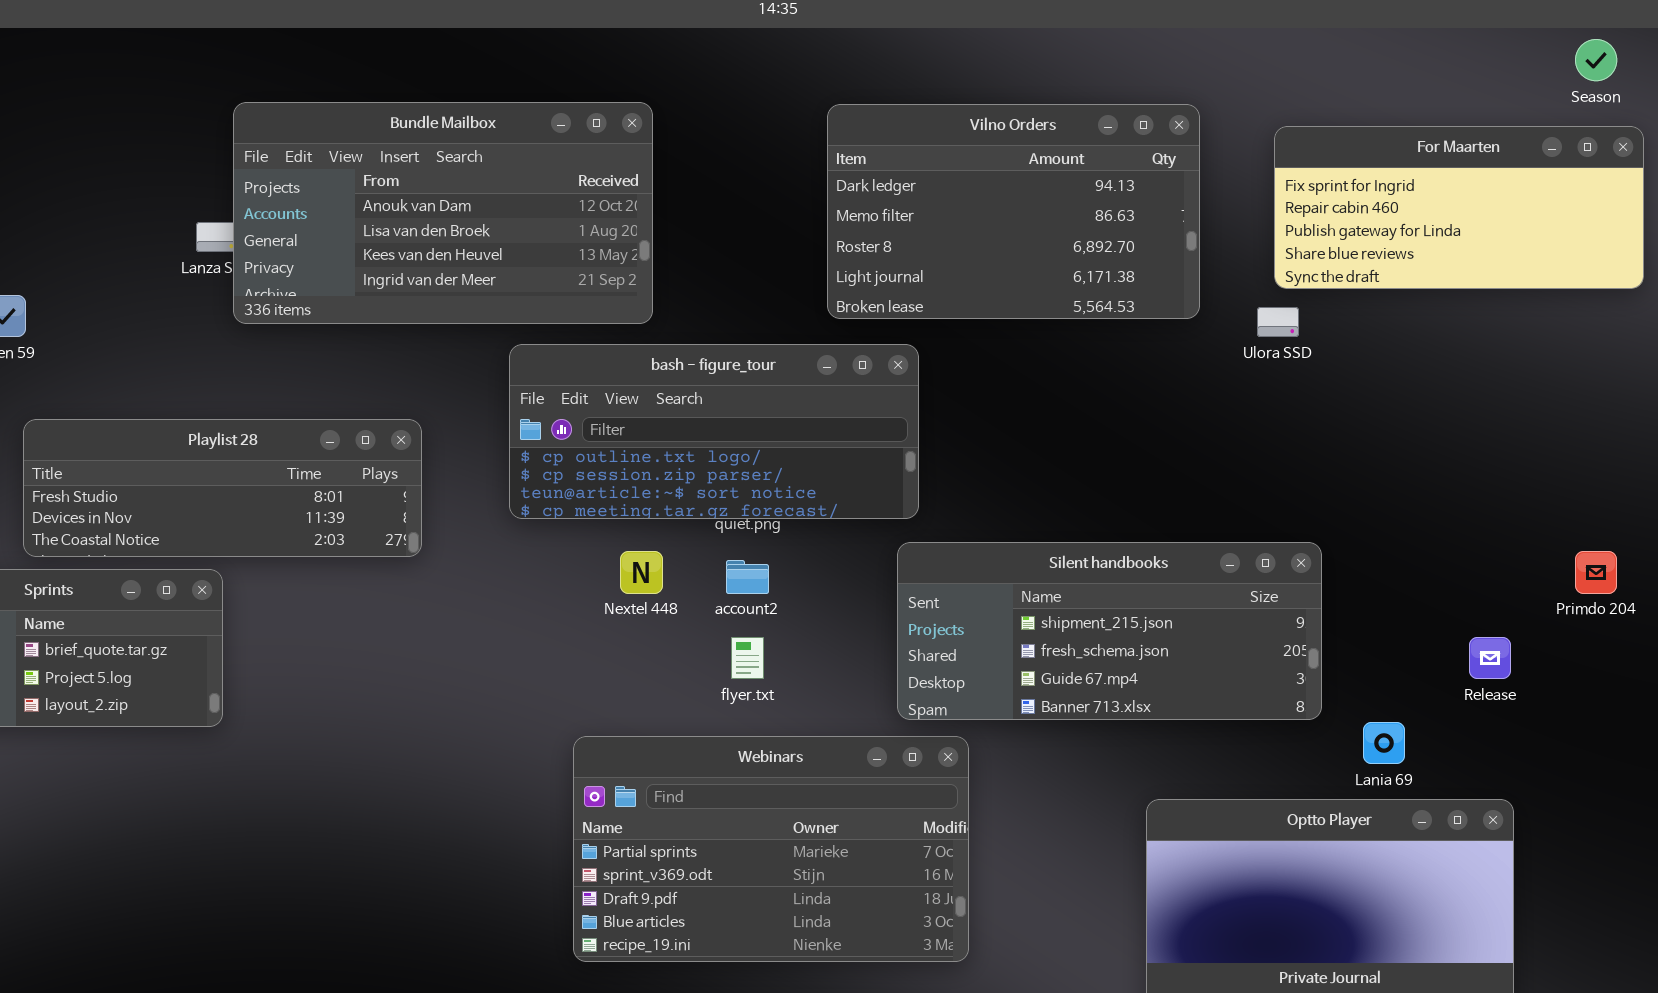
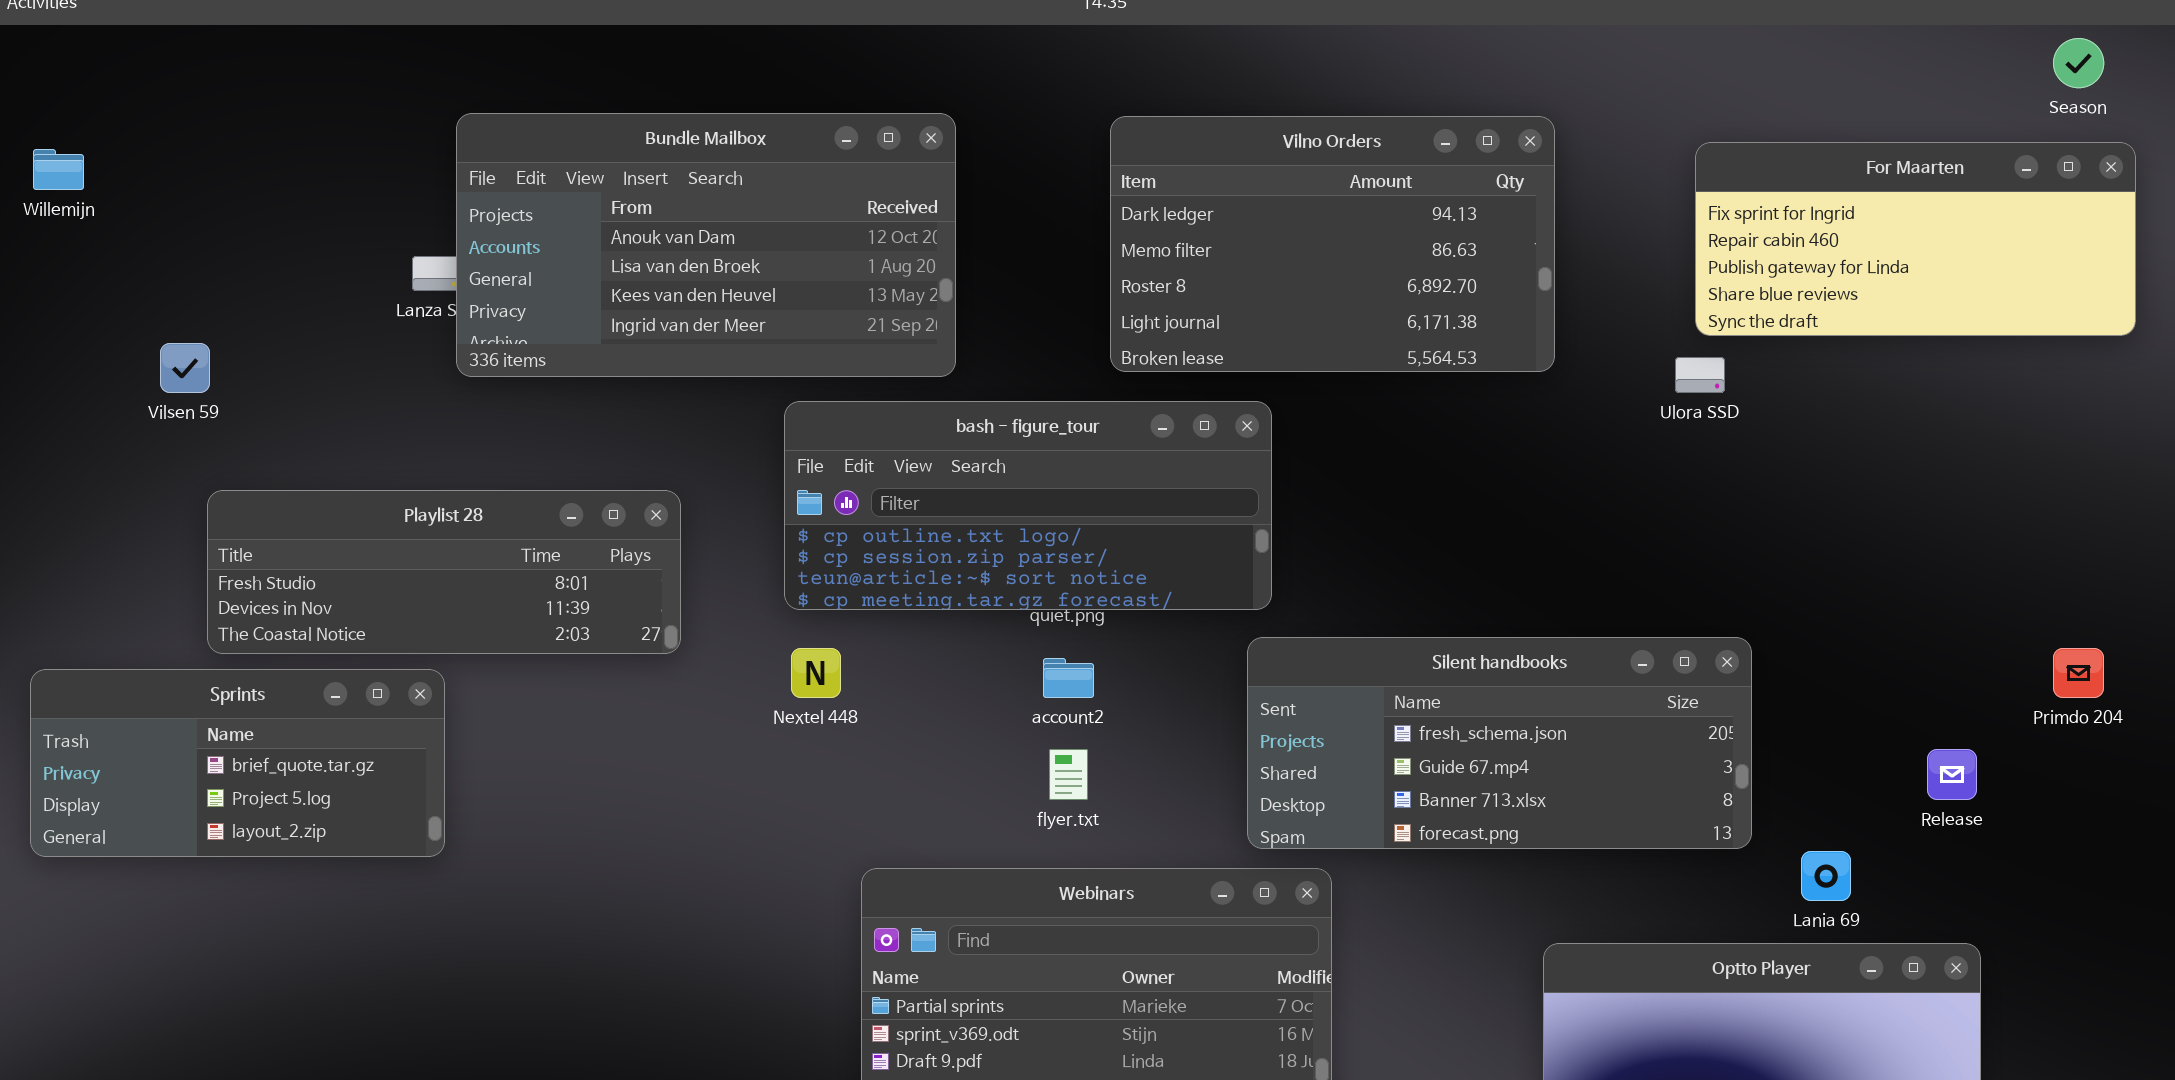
Vilno Orders: [827,104,1200,319] -> [1110,116,1555,372], moved
Silent handbooks: [897,542,1322,720] -> [1247,637,1752,849], scrolled down 1 row
Nextel 448: [620,551,663,594] -> [791,648,841,698], moved

